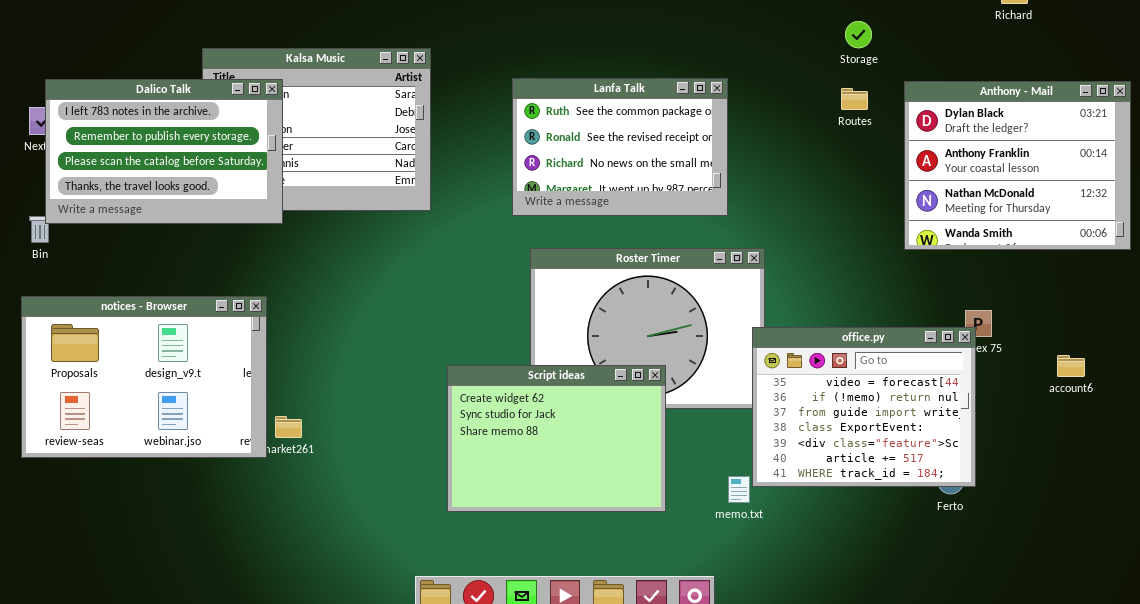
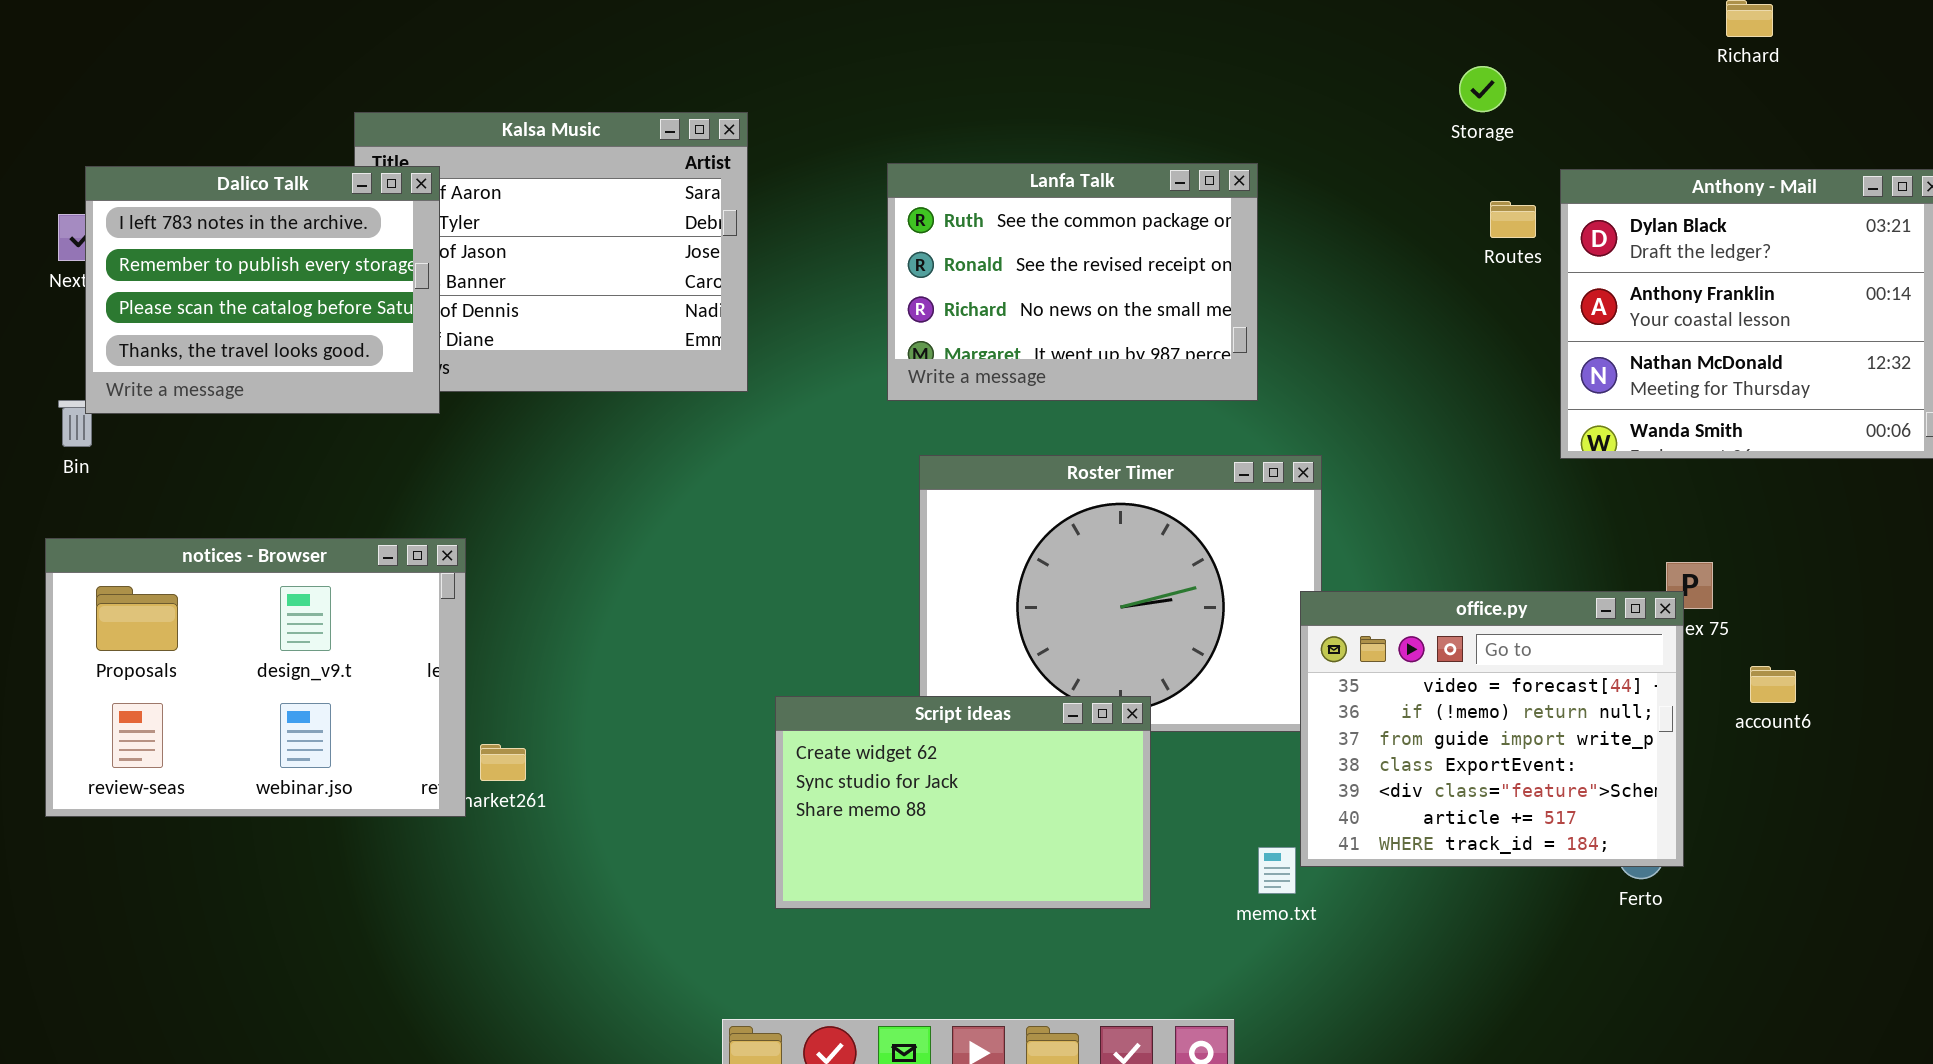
Dalico Talk: [45,79,283,224] -> [85,166,440,414], resized
Routes: [841,88,868,110] -> [1490,201,1536,238], moved
account6: [1057,355,1085,377] -> [1750,666,1796,703], moved
Script ideas: [447,365,666,512] -> [775,696,1151,909], resized

